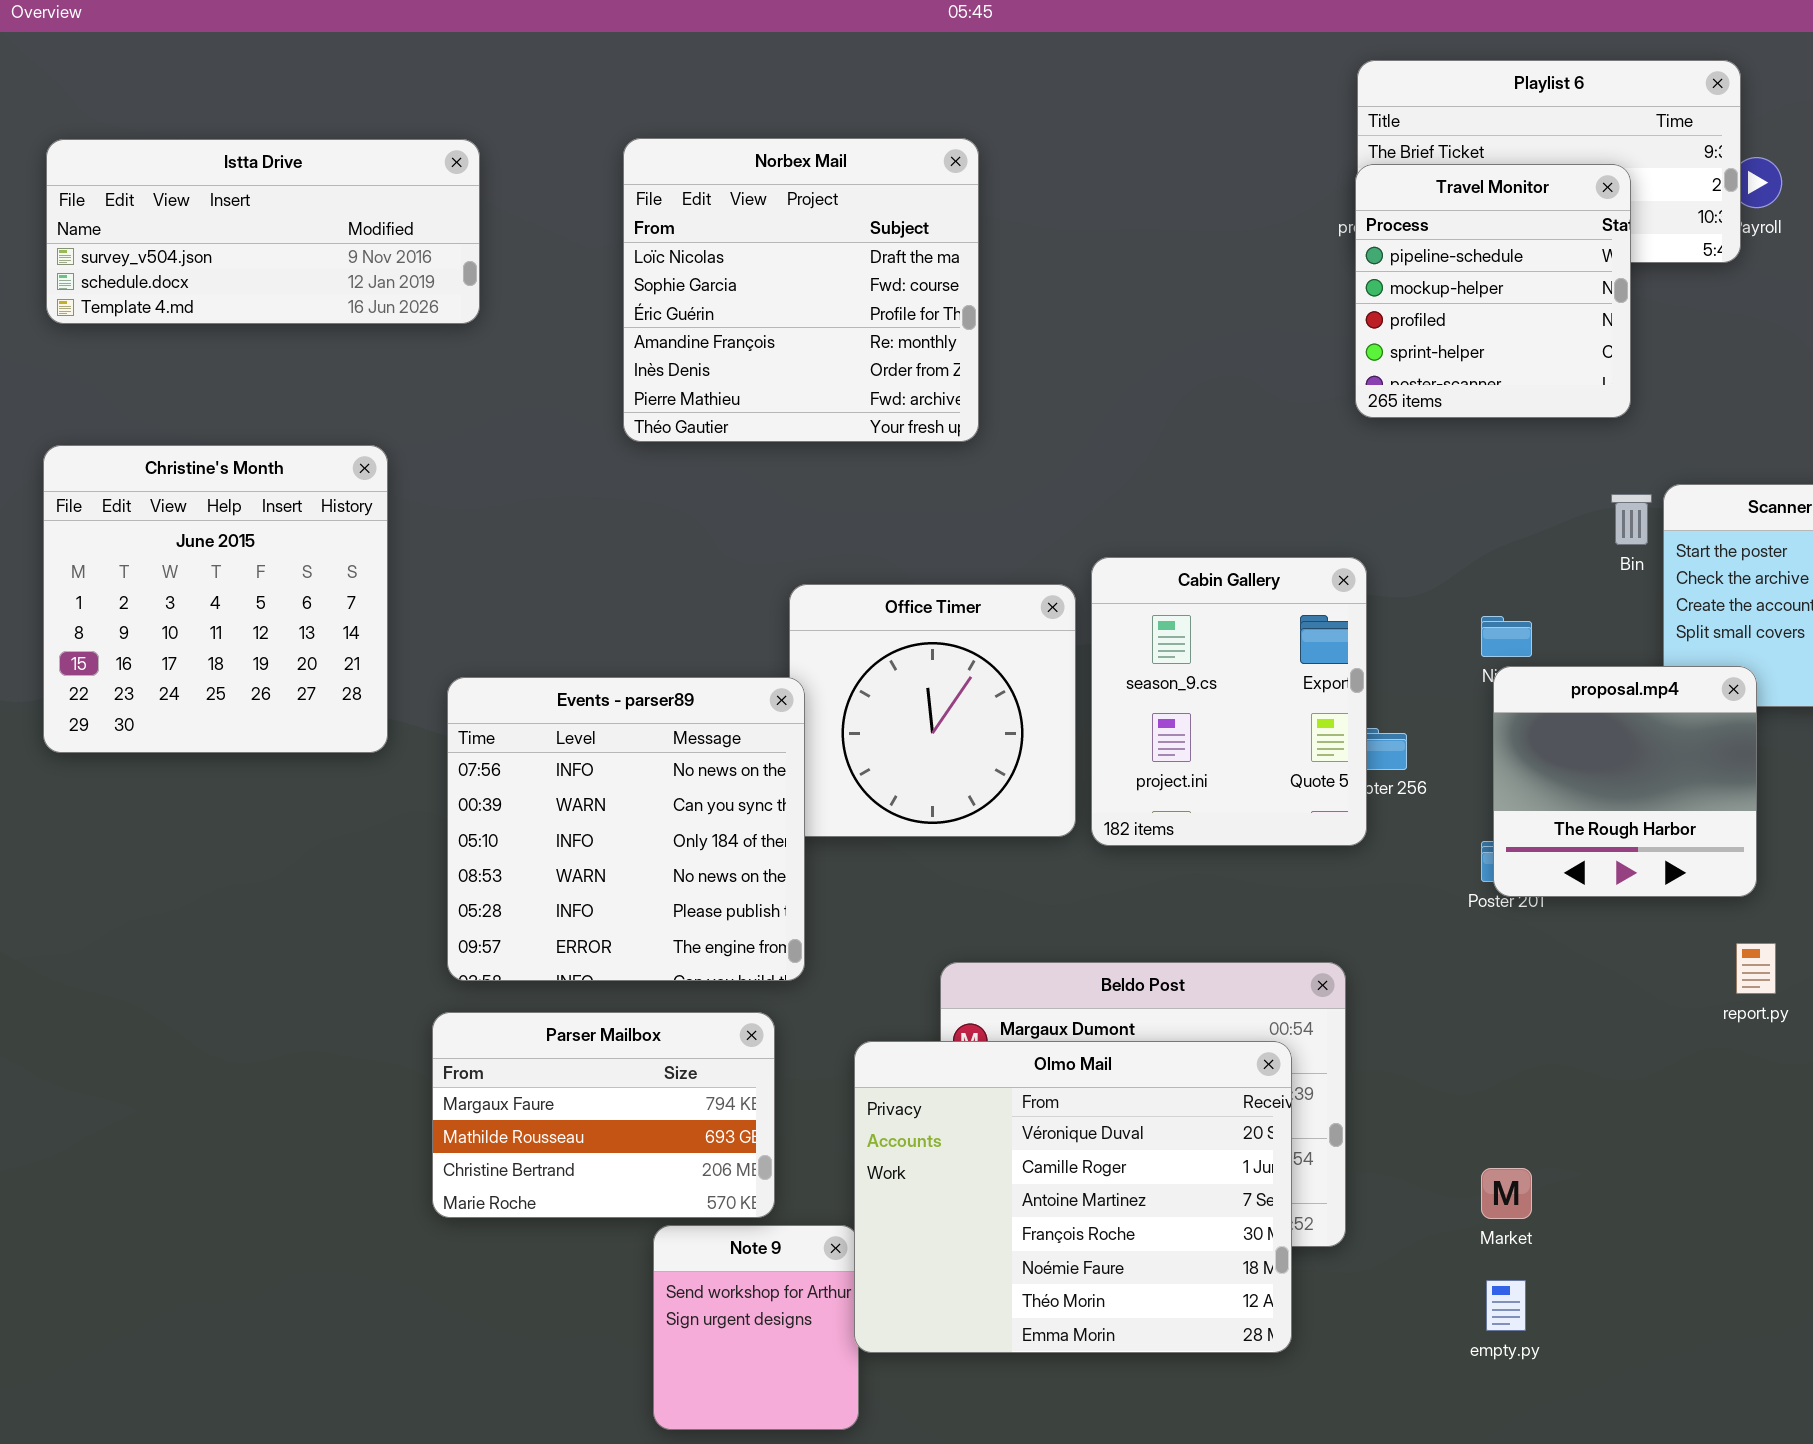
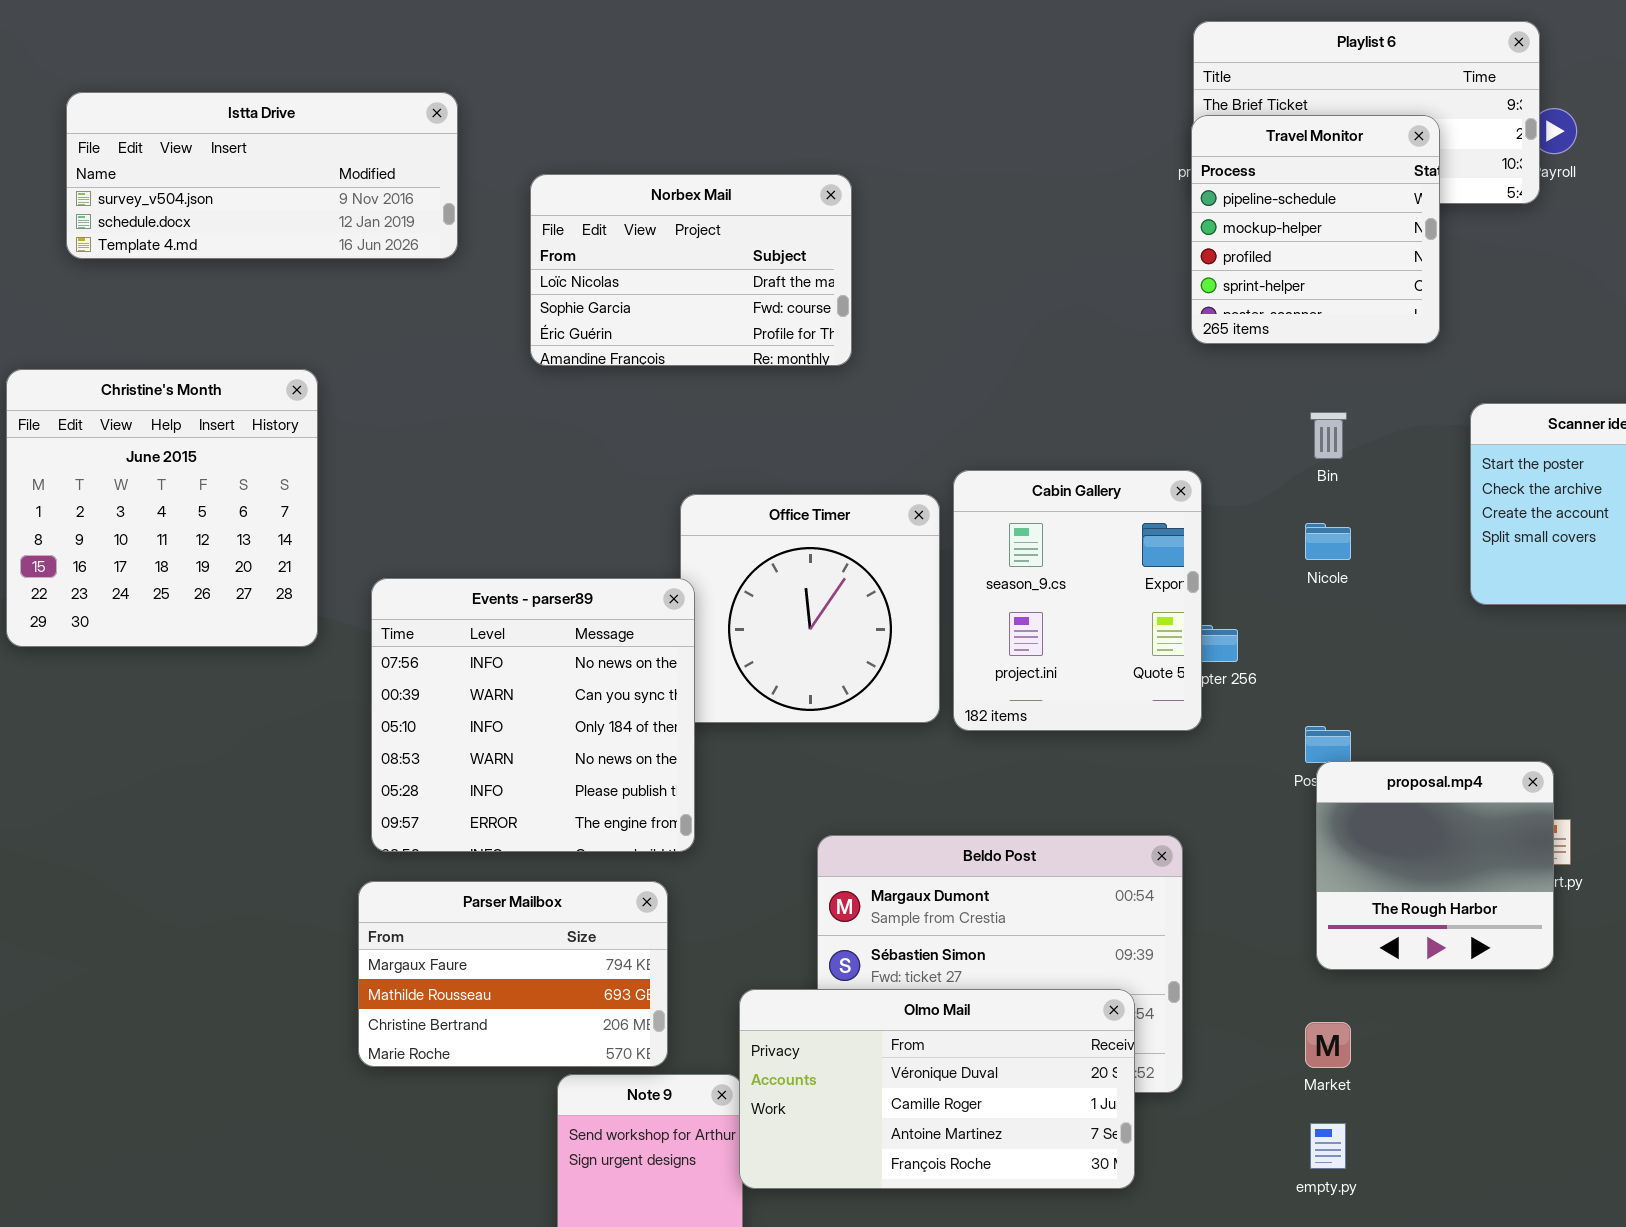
Norbex Mail: [623,138,979,442] -> [530,174,852,366], resized
Istta Drive: [46,139,480,324] -> [66,92,458,259], moved
Bin: [1611,494,1652,545] -> [1310,412,1347,459], moved
proposal.mp4: [1493,666,1757,897] -> [1316,761,1554,970], moved
Olmo Mail: [854,1041,1292,1353] -> [739,989,1135,1189], resized

